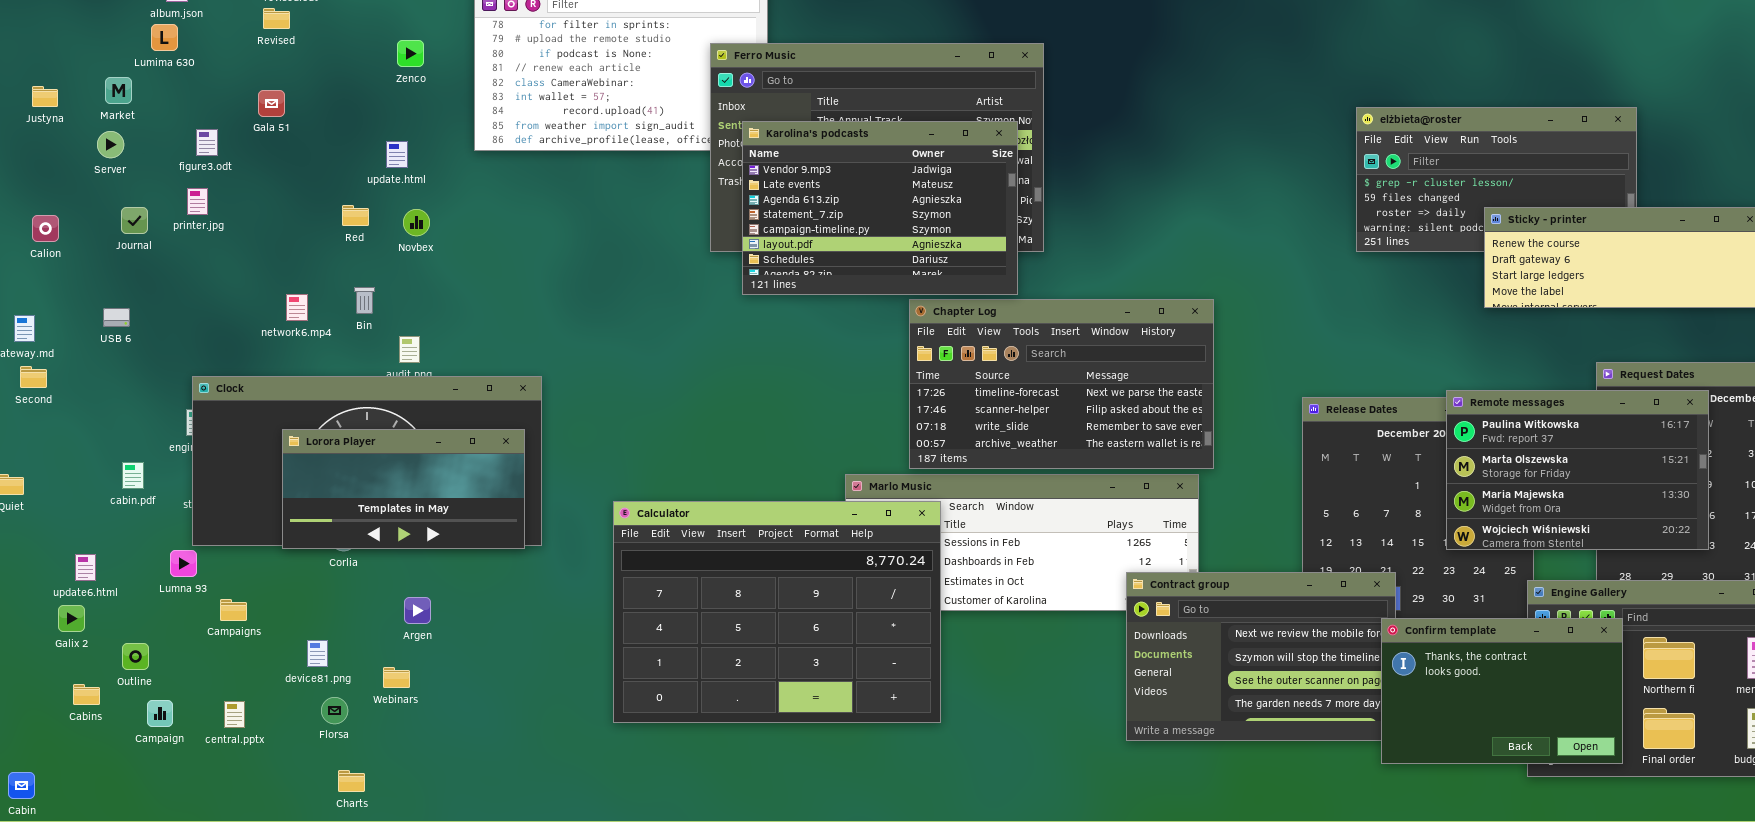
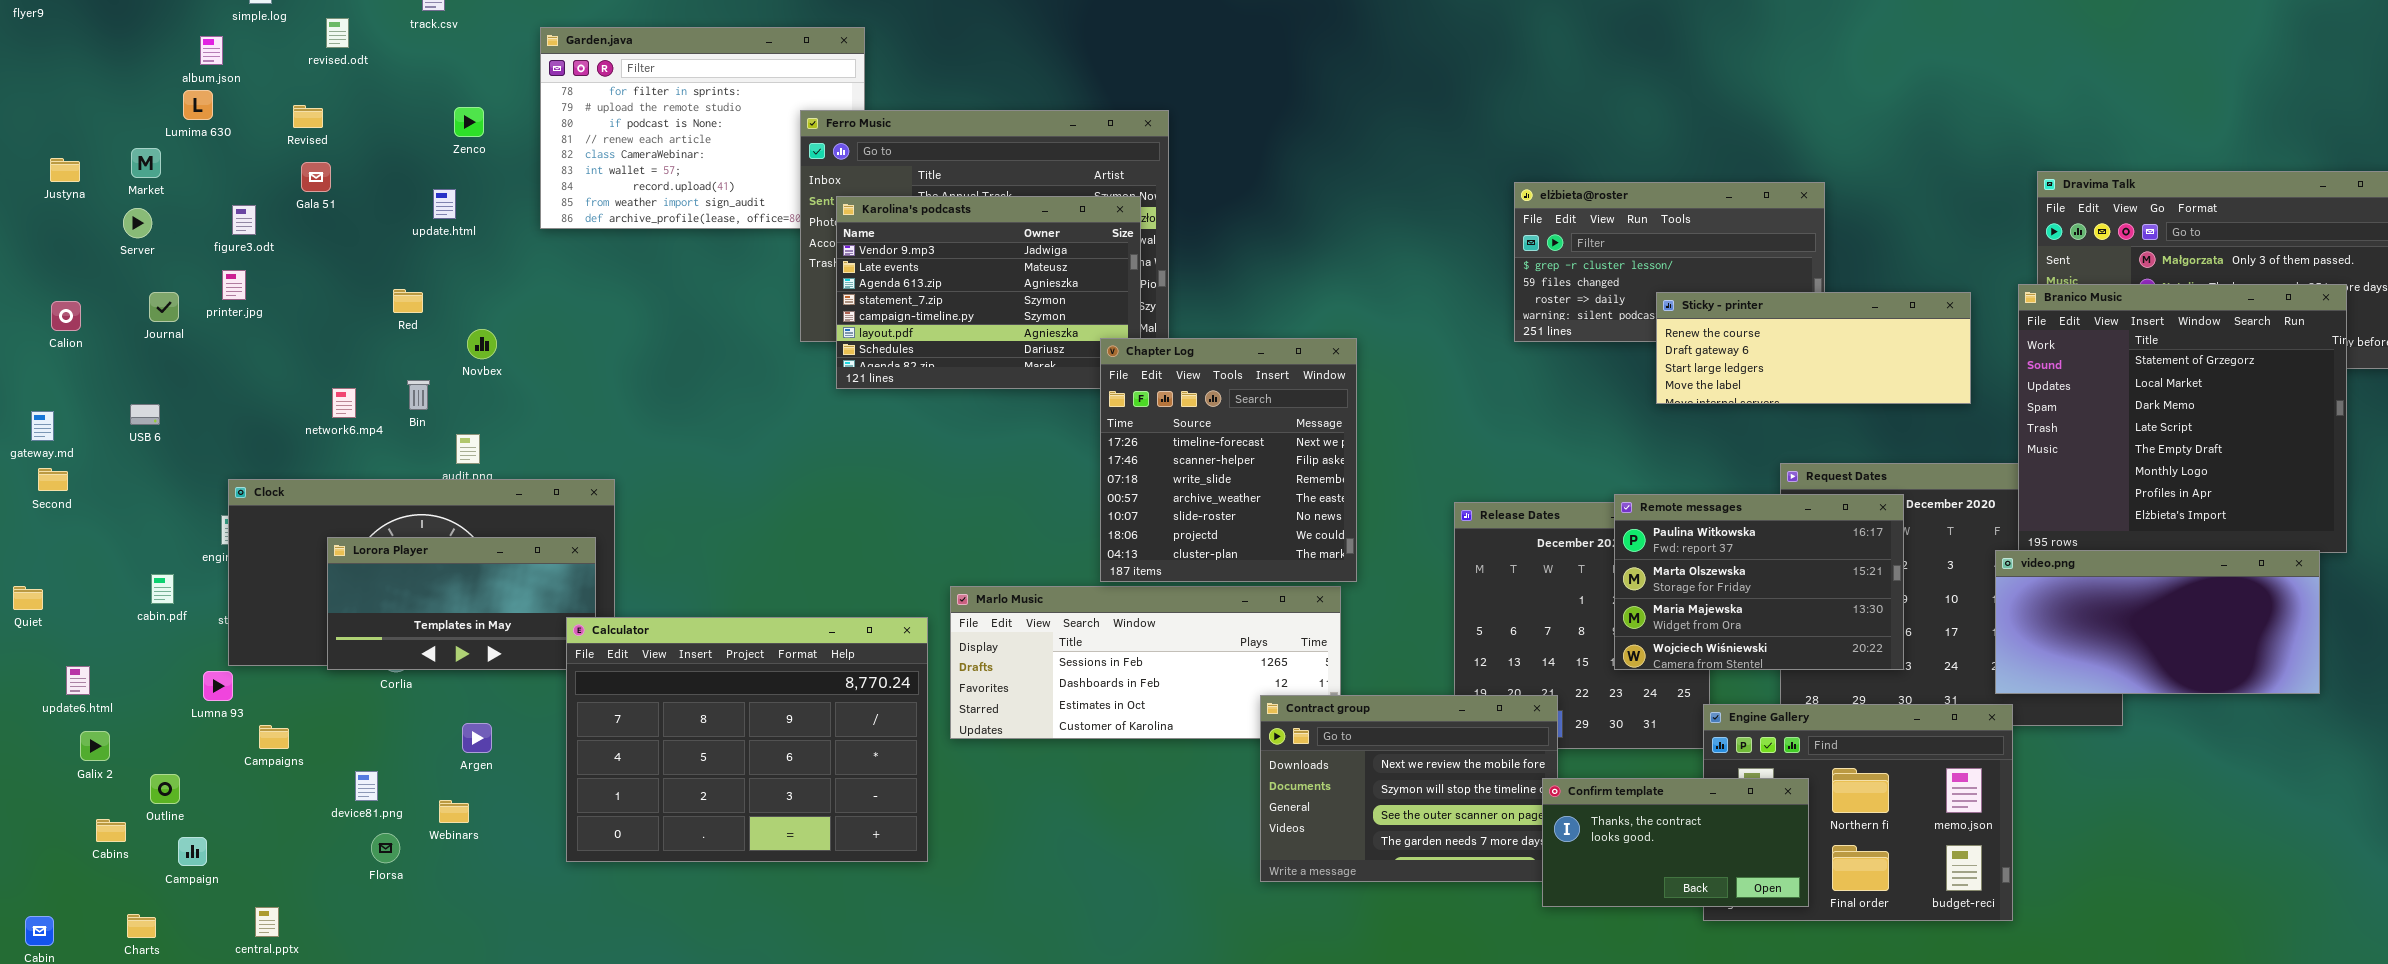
Revised: [263,8,290,29] -> [293,105,323,128], moved
update.html: [386,141,408,168] -> [433,189,456,219], moved
Novbex: [403,209,430,236] -> [467,329,497,359], moved
Chapter Log: [909,299,1214,469] -> [1100,338,1357,582], resized
Calculator: [613,501,941,723] -> [566,617,928,862], moved
update6.html: [75,554,96,581] -> [66,666,90,695], moved
Confirm template: [1381,618,1623,764] -> [1542,778,1809,907], resized
central.pptx: [224,701,245,728] -> [255,907,279,937], moved
Charts: [338,770,365,792] -> [127,914,156,938], moved

